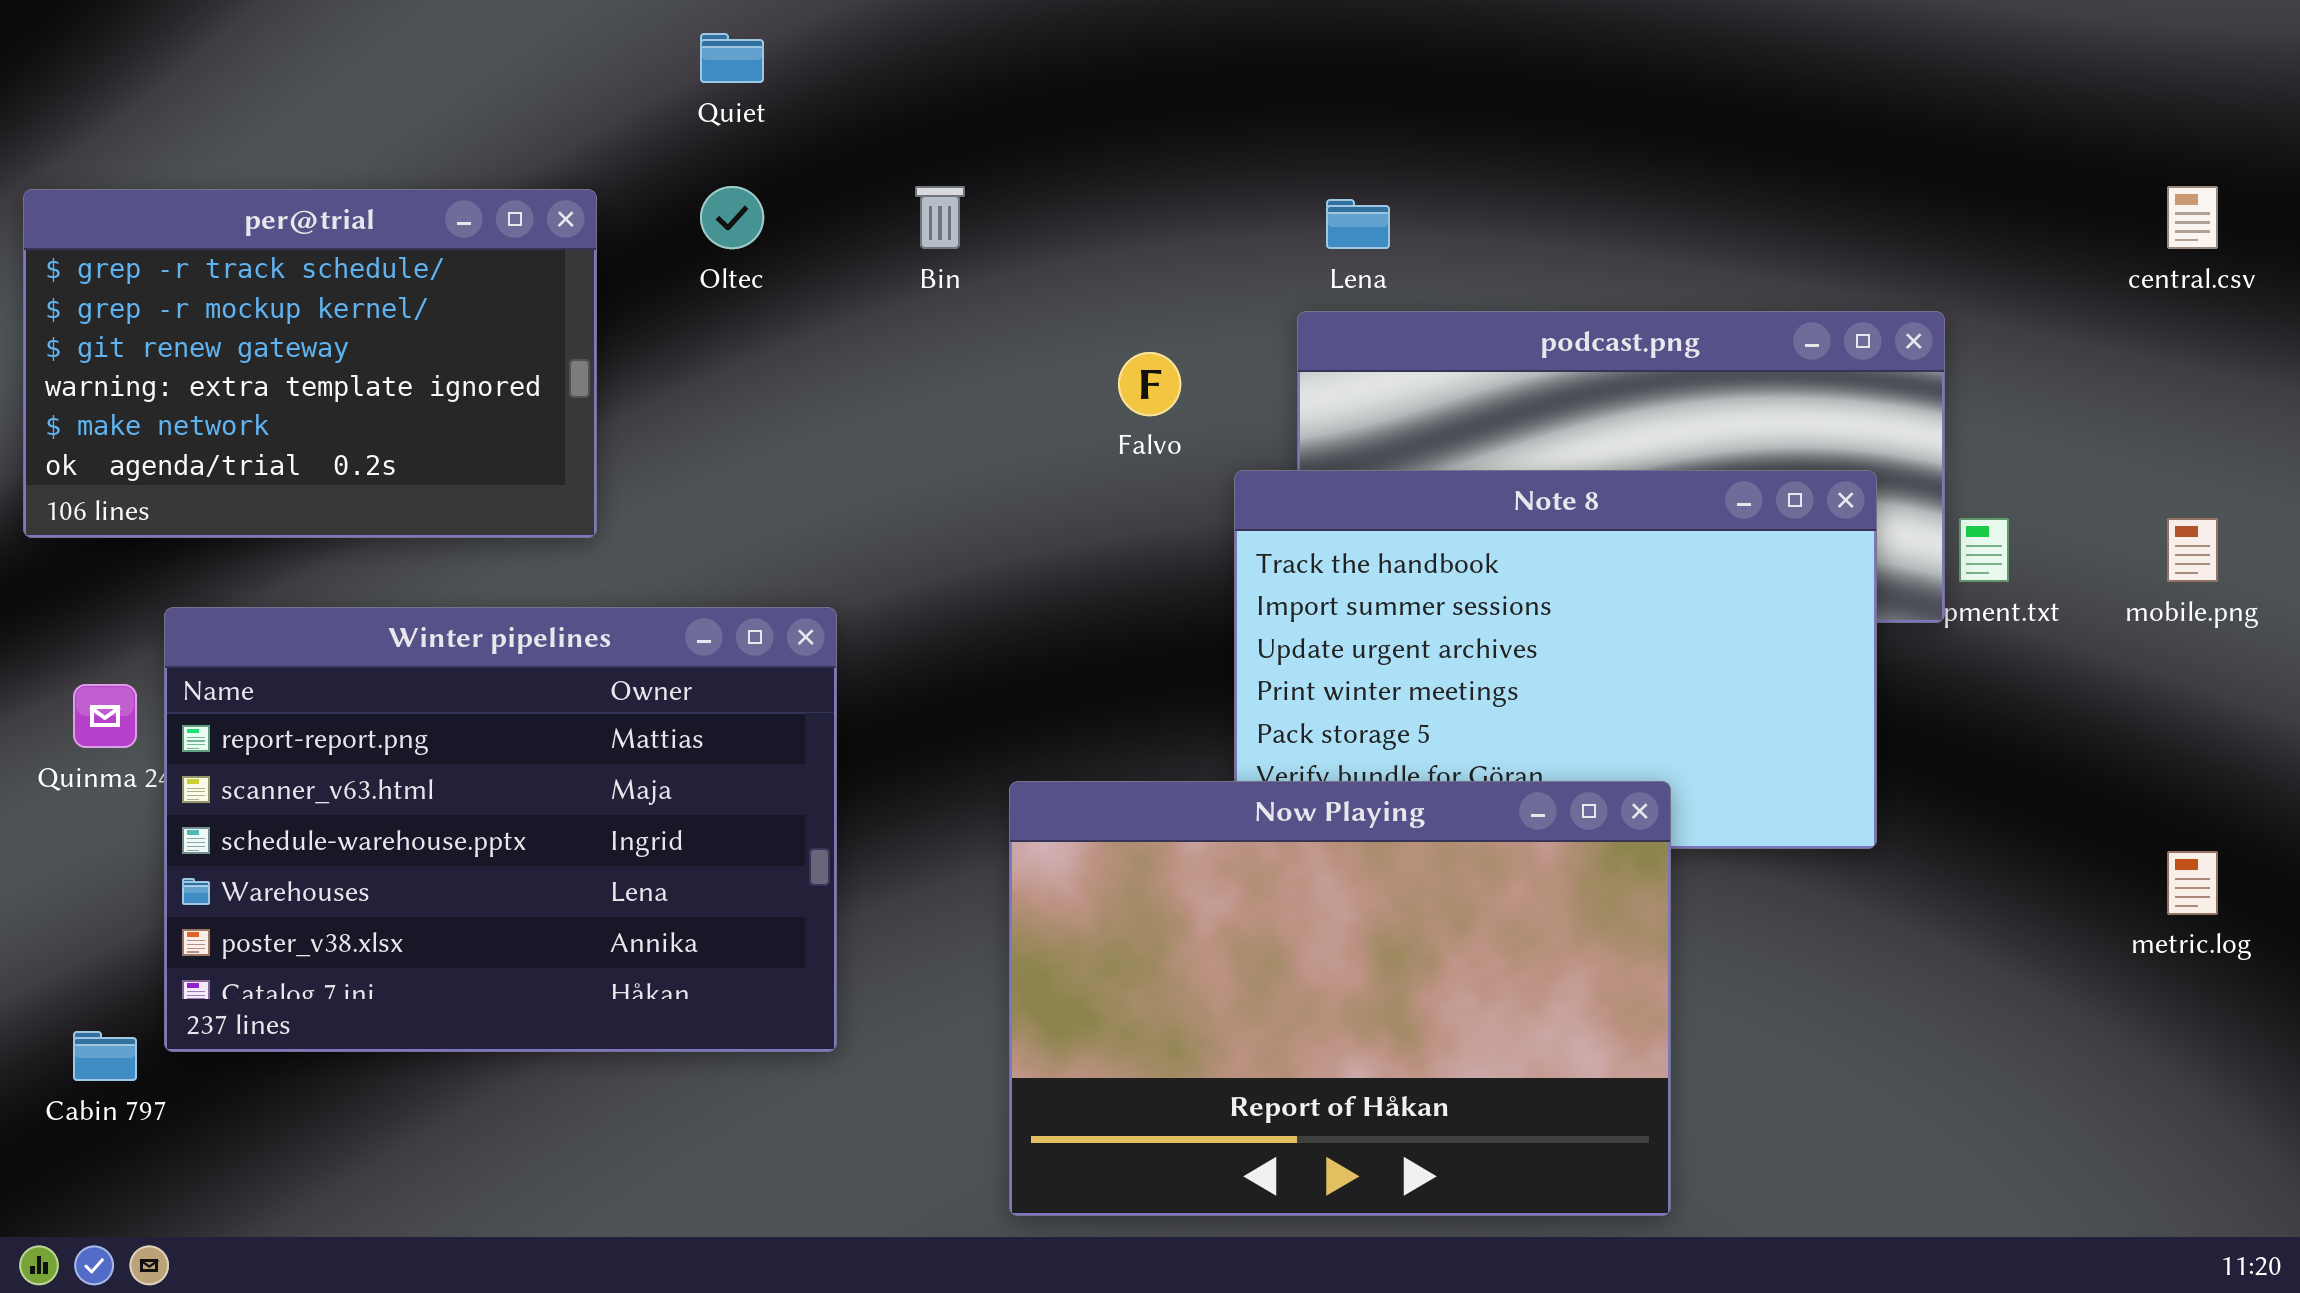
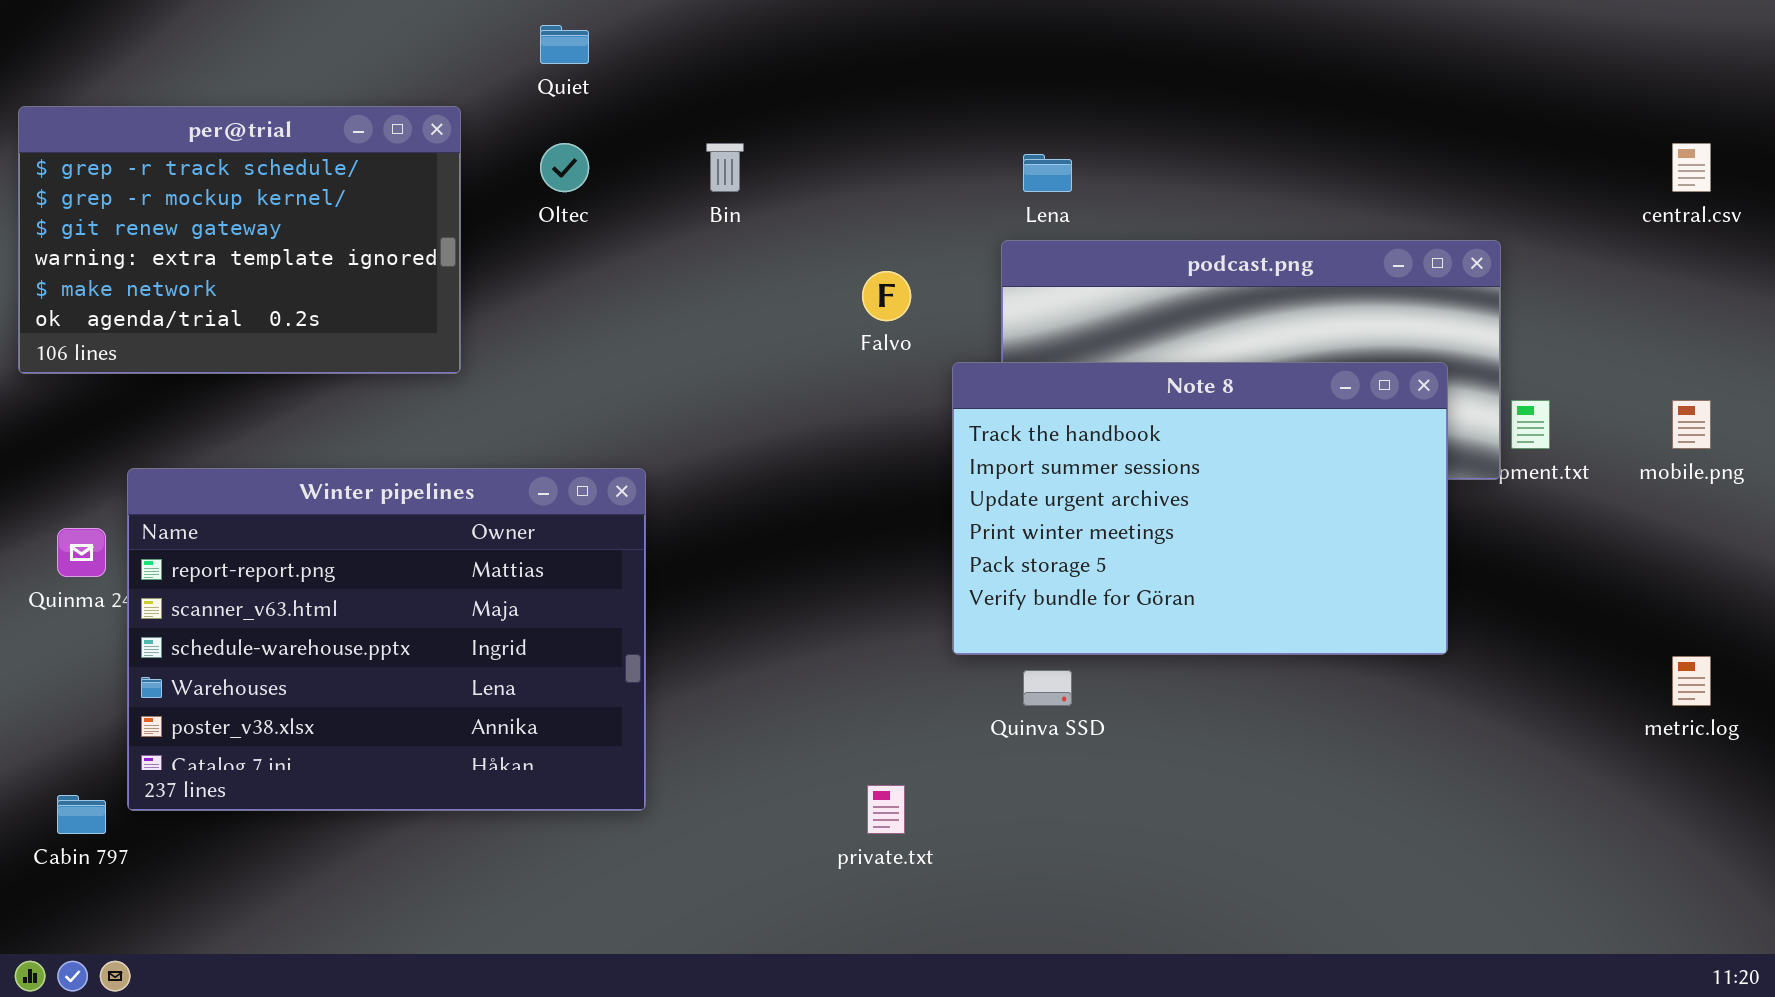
per@trial: [23,189,597,538] -> [18,106,461,374], moved
Now Playing: [1009,781,1671,1216] -> none, closed

